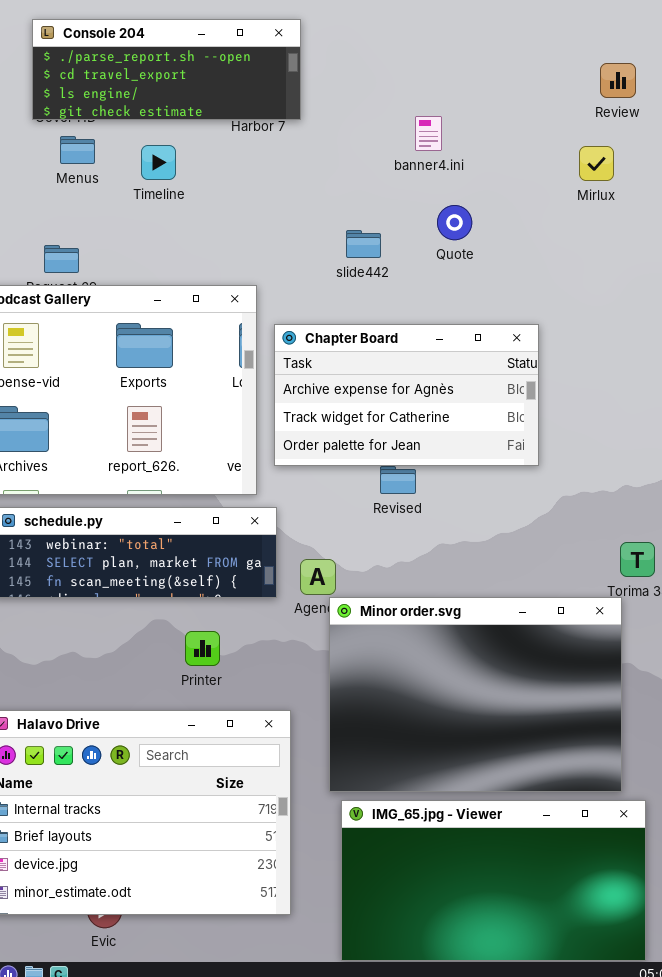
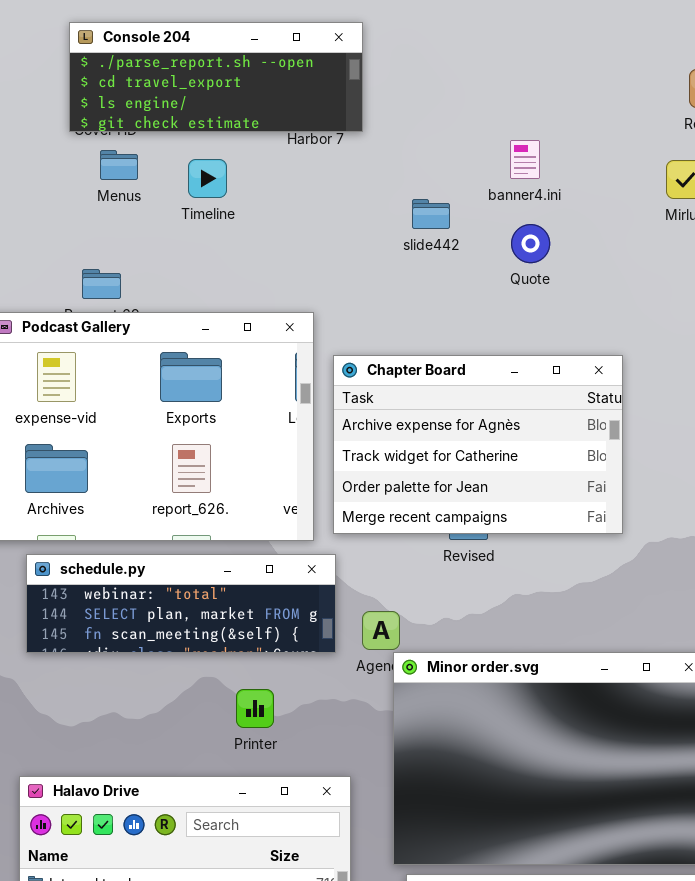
banner4.ini: [415,116,442,151] -> [510,140,540,179], moved
slide442: [346,230,381,258] -> [412,199,450,229], moved
Chapter Board: [274,324,539,466] -> [333,355,623,534], resized

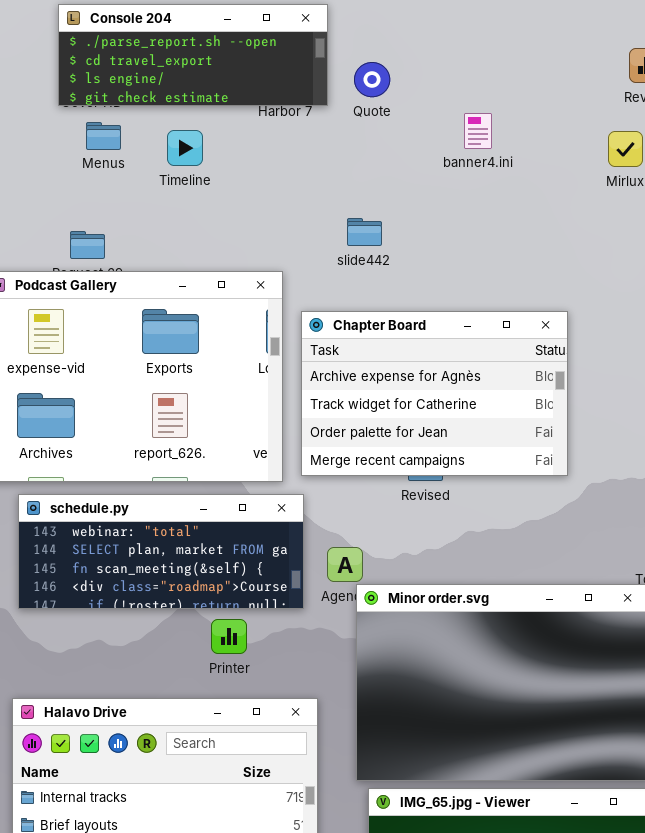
slide442: [412,199,450,229] -> [347,218,382,246], moved
Quote: [511,224,550,263] -> [354,62,390,97], moved
schedule.py: [26,554,336,653] -> [18,494,304,609], resized

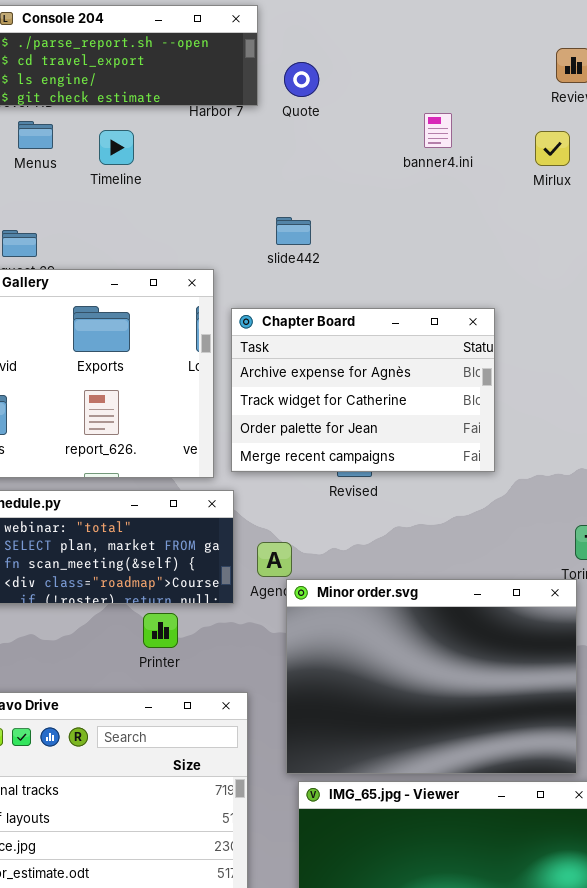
banner4.ini: [464,113,492,149] -> [424,113,452,148], moved

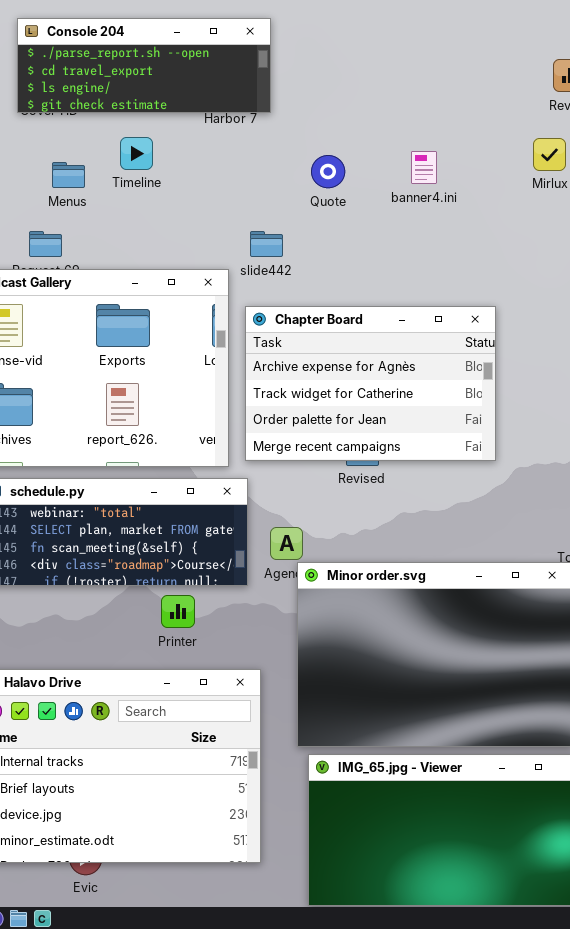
Quote: [284,62,319,97] -> [311,155,345,188], moved
banner4.ini: [424,113,452,148] -> [411,151,437,184], moved
Menus: [18,121,53,149] -> [52,162,85,188], moved
slide442: [276,217,311,245] -> [250,231,283,257], moved

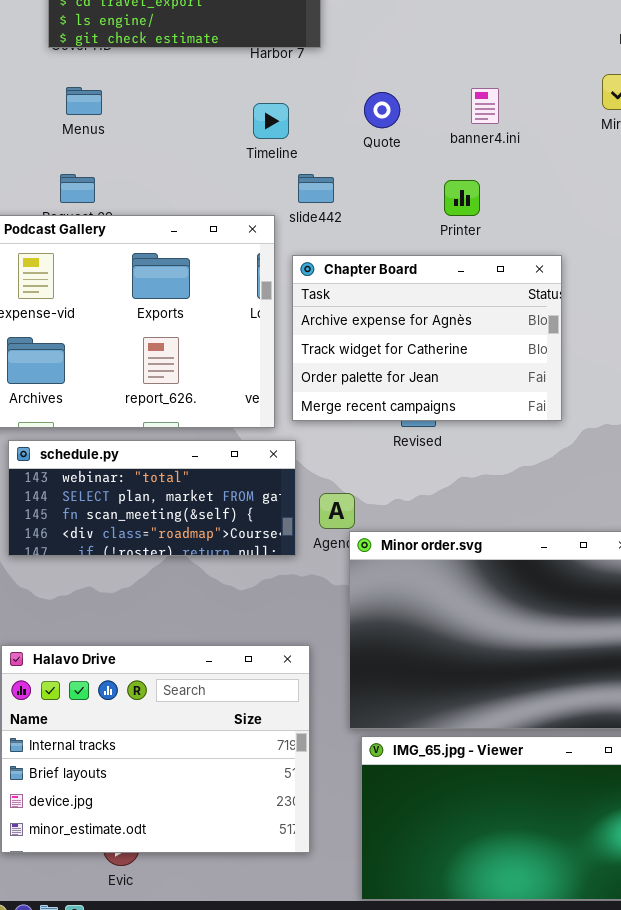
Timeline: [120,137,153,170] -> [253,103,289,139], moved
Menus: [52,162,85,188] -> [66,87,102,115], moved
Printer: [161,595,195,628] -> [444,180,480,216], moved

